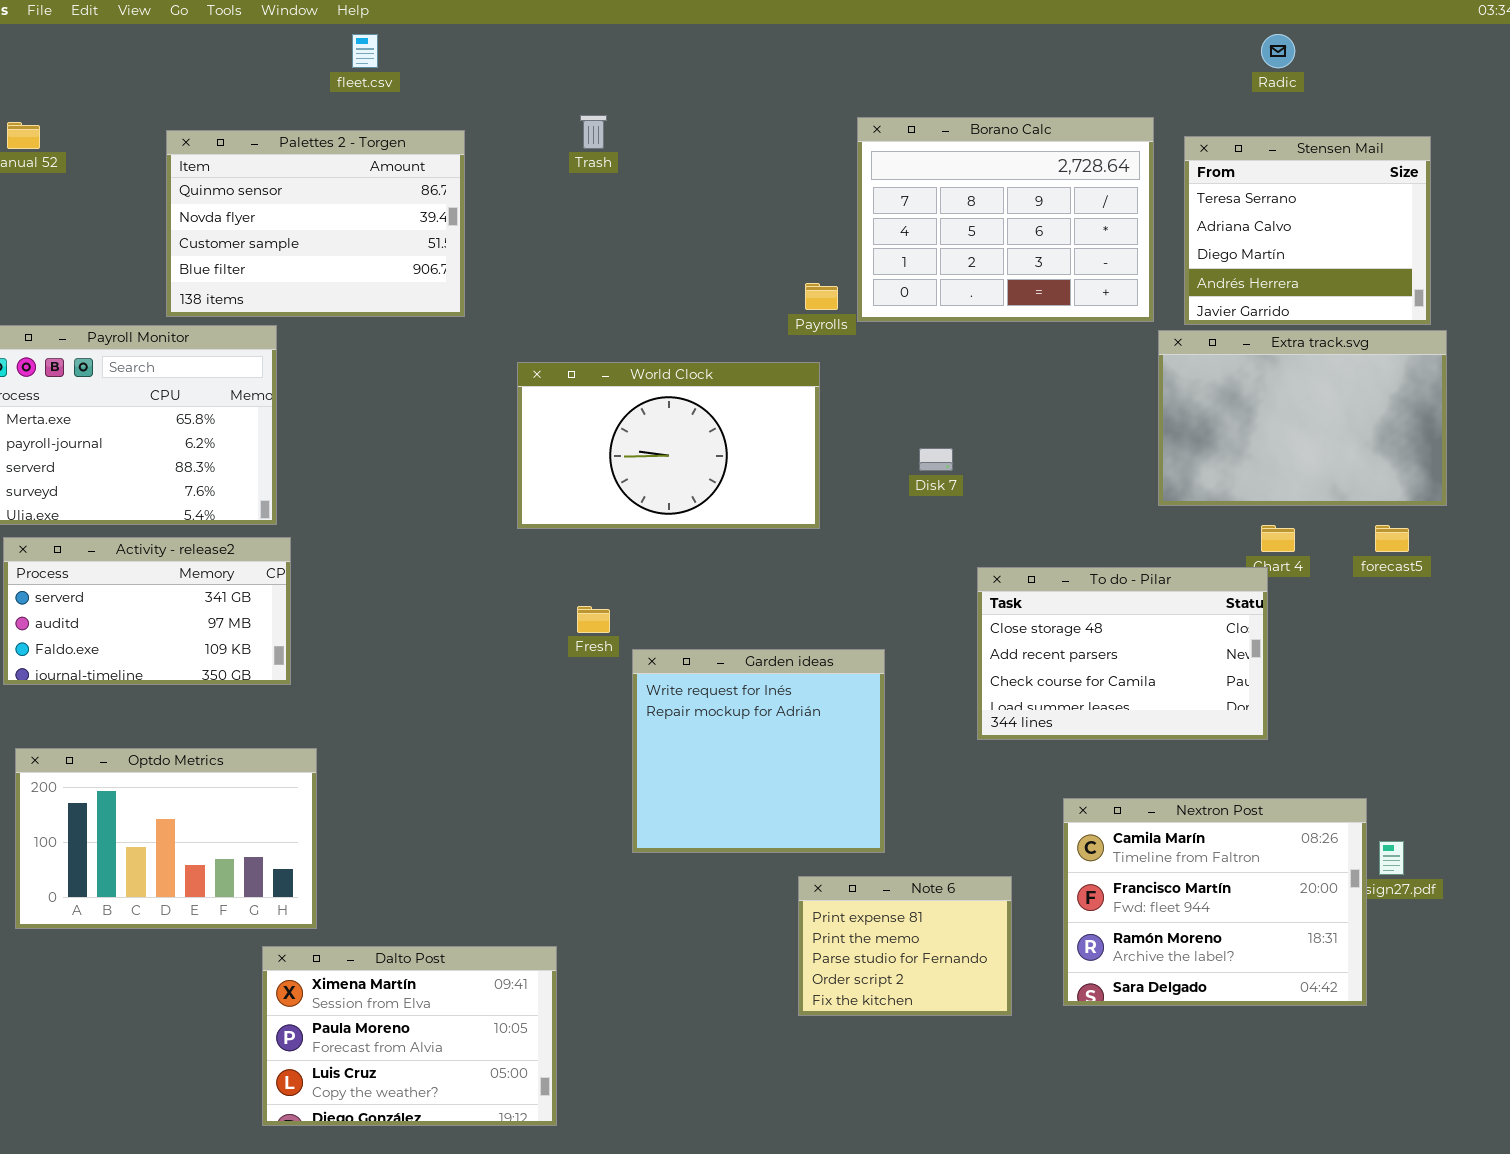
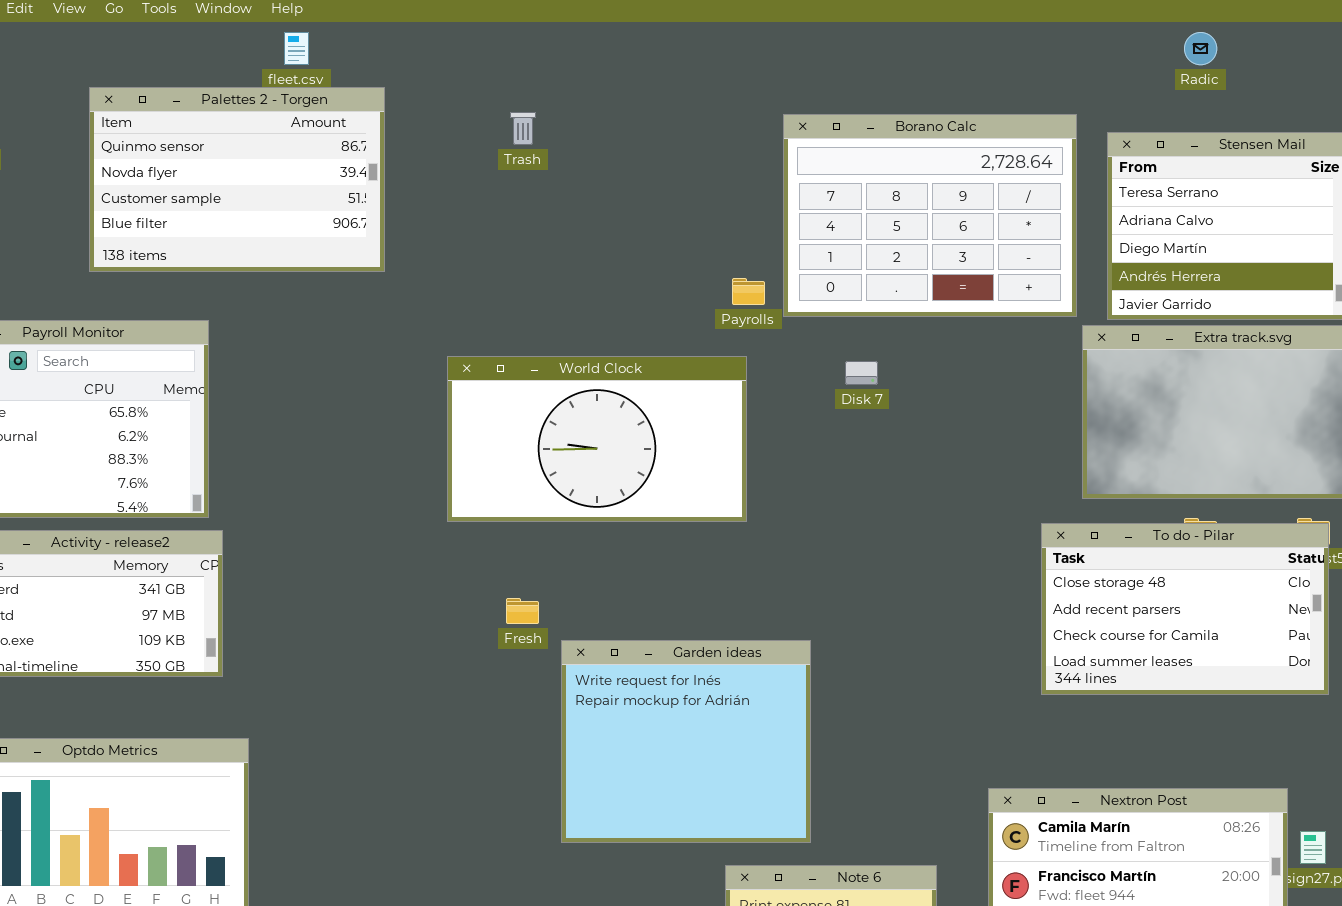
Palettes 2 - Torgen: [166,130,465,317] -> [89,87,385,272], moved
Disk 7: [919,448,953,471] -> [845,361,878,385], moved
To do - Pilar: [977,567,1268,740] -> [1041,523,1329,695], moved

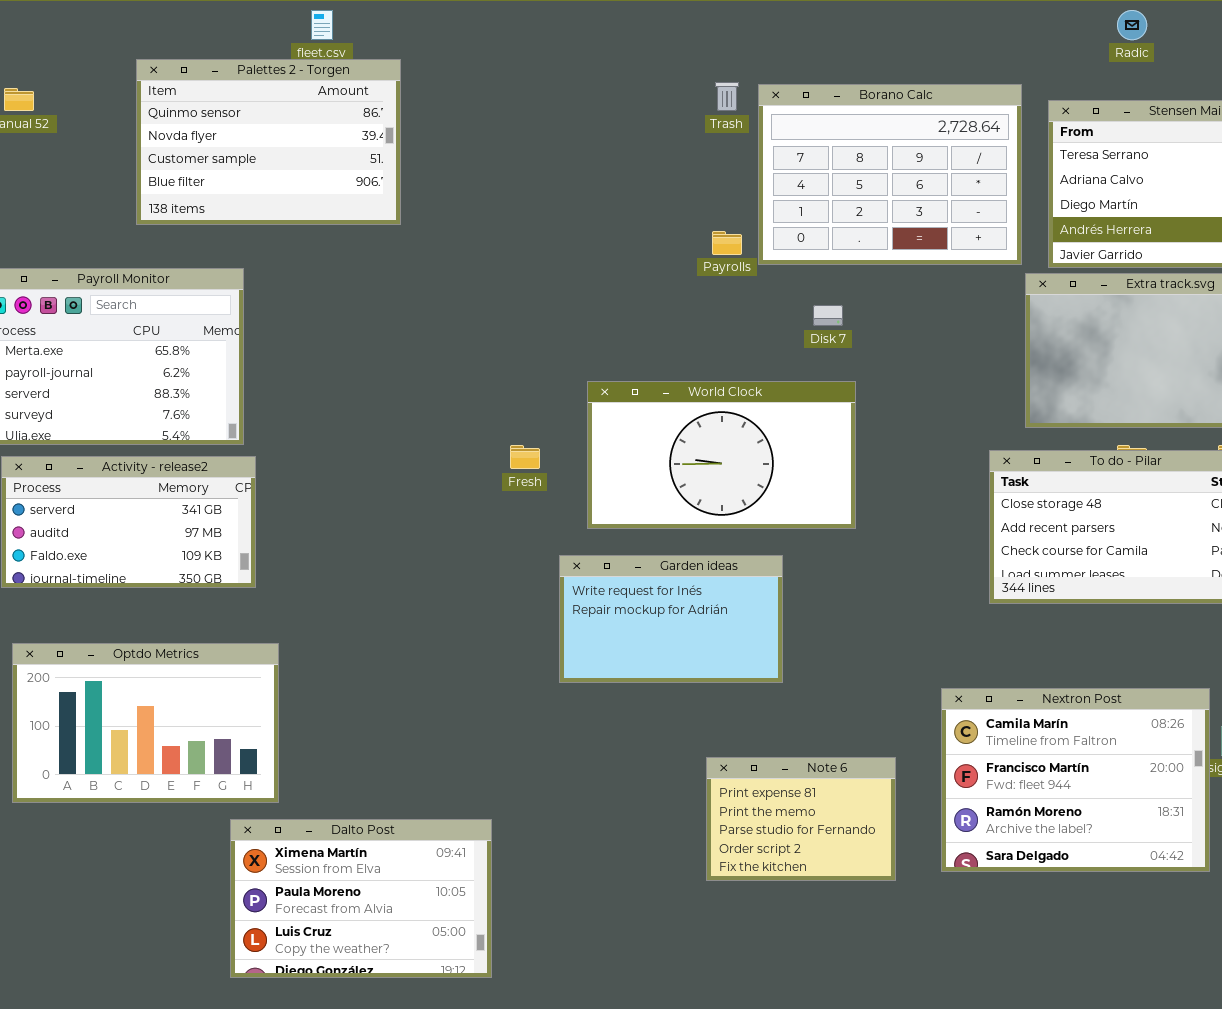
Trash: [510,112,536,145] -> [715,82,739,111], moved
World Clock: [447,356,747,522] -> [587,381,856,529], moved
Fresh: [506,598,539,624] -> [510,445,540,469], moved
Garden ideas: [561,640,811,843] -> [559,555,783,683], resized

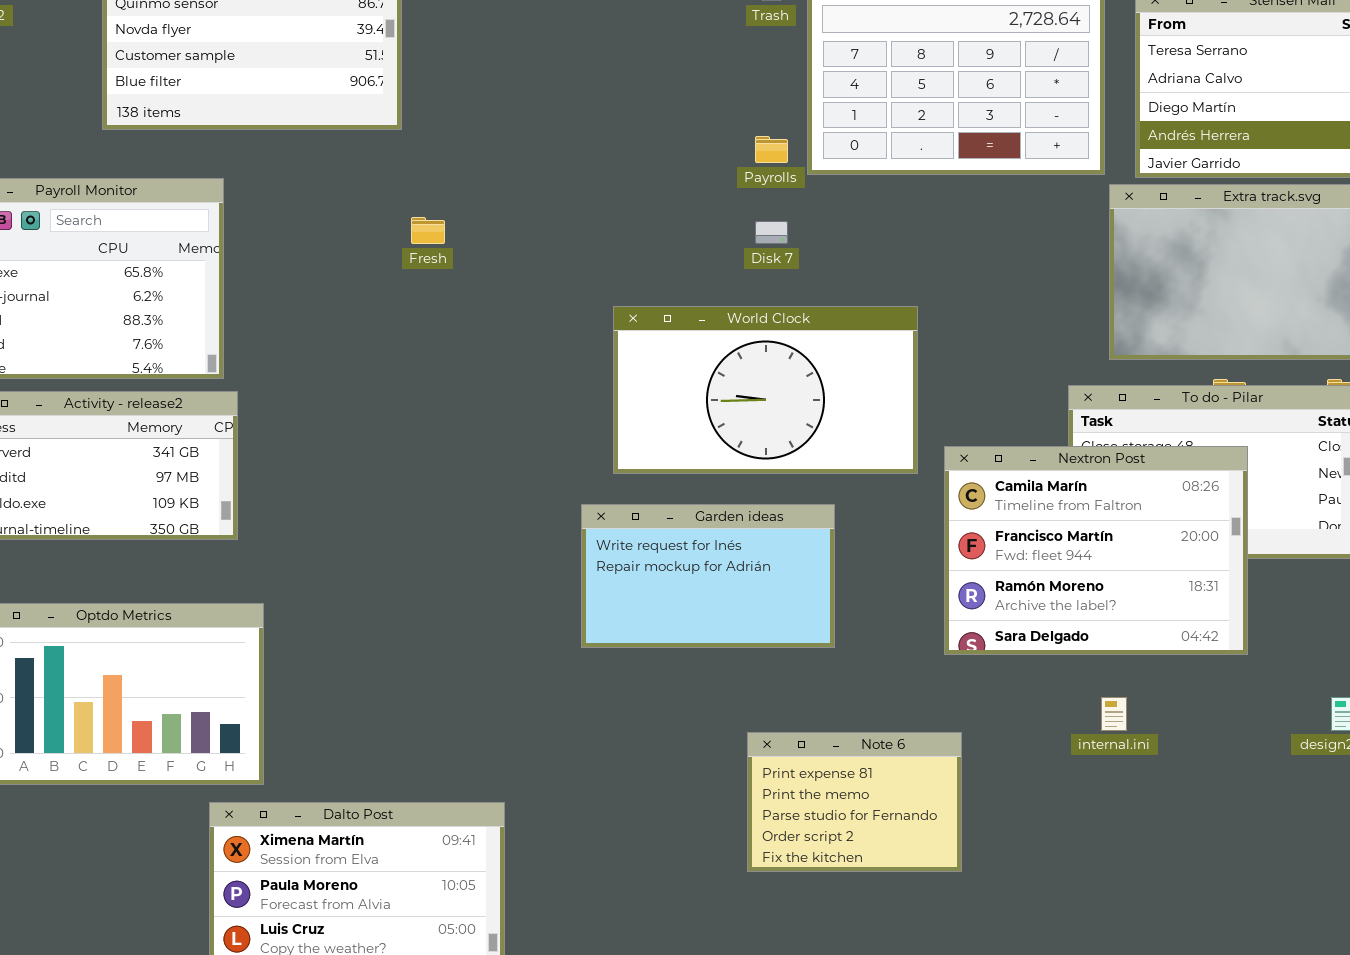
Disk 7: [813,305,843,326] -> [755,221,788,244], moved
Fresh: [510,445,540,469] -> [411,217,445,244], moved
Nextron Post: [941,688,1210,872] -> [944,446,1248,655], moved

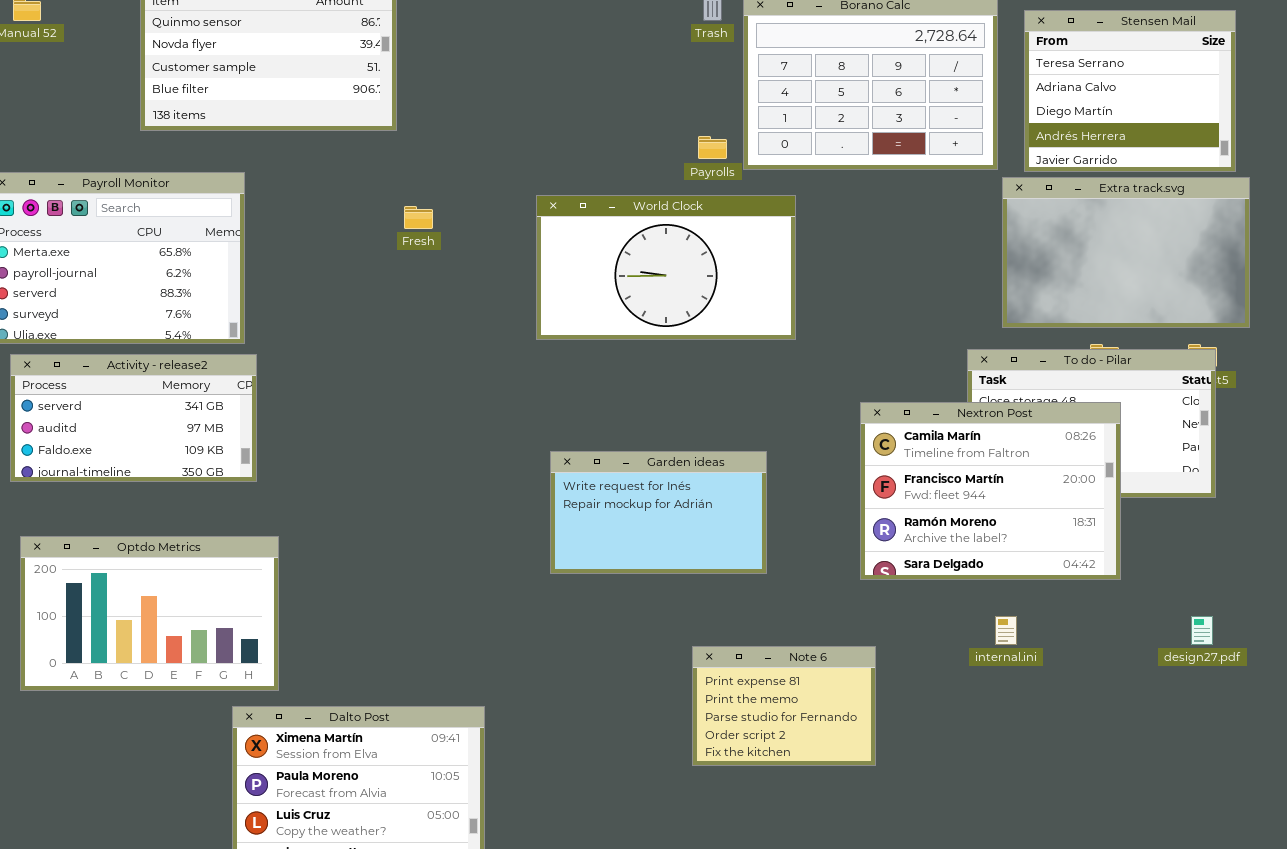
World Clock: [613,306,918,474] -> [536,195,796,340], moved

